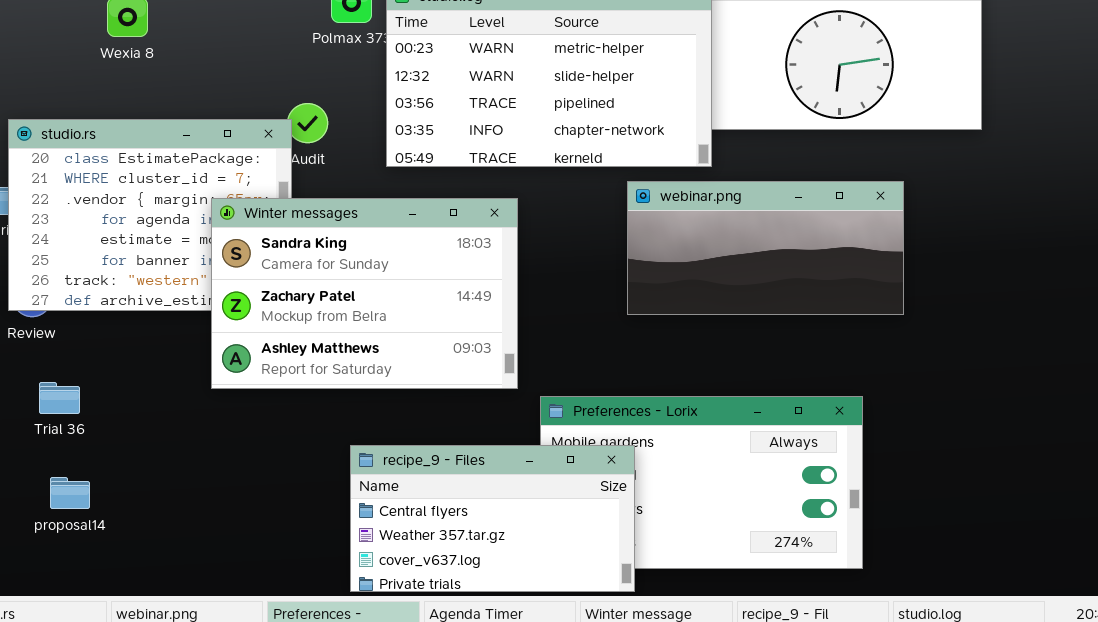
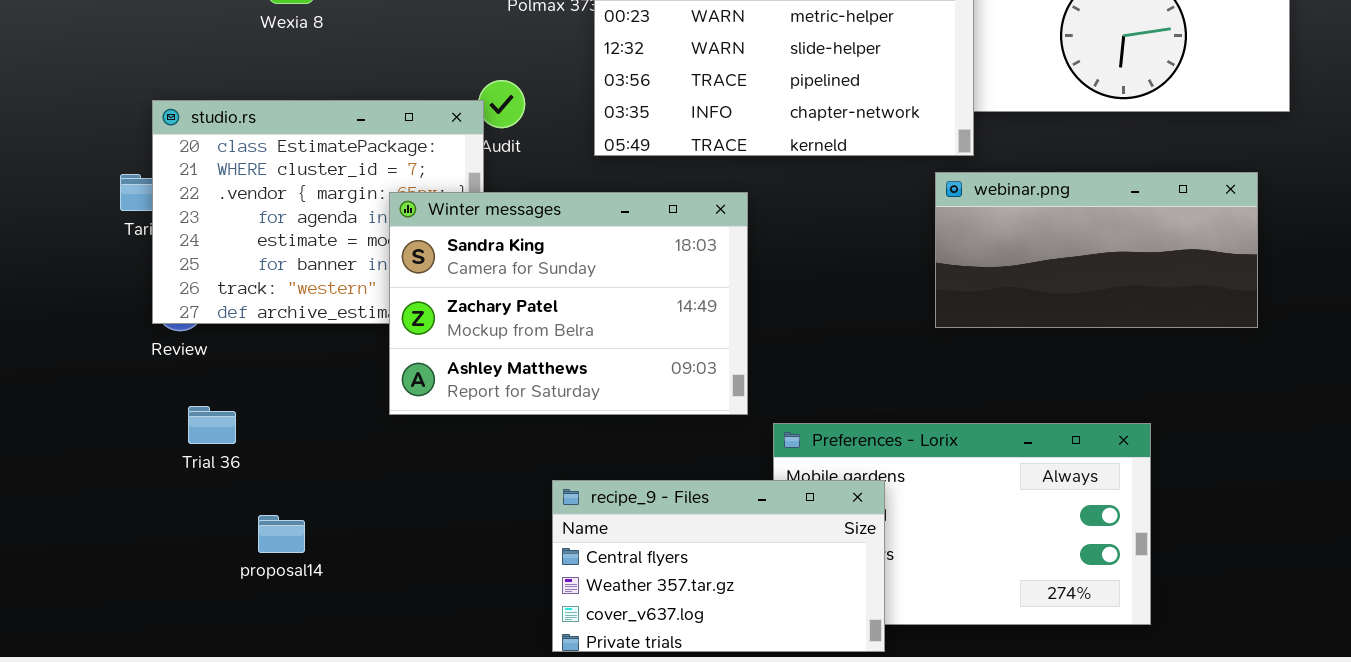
webinar.png: [627,181,904,315] -> [935,172,1258,328], moved
proposal14: [50,477,90,509] -> [258,515,305,553], moved

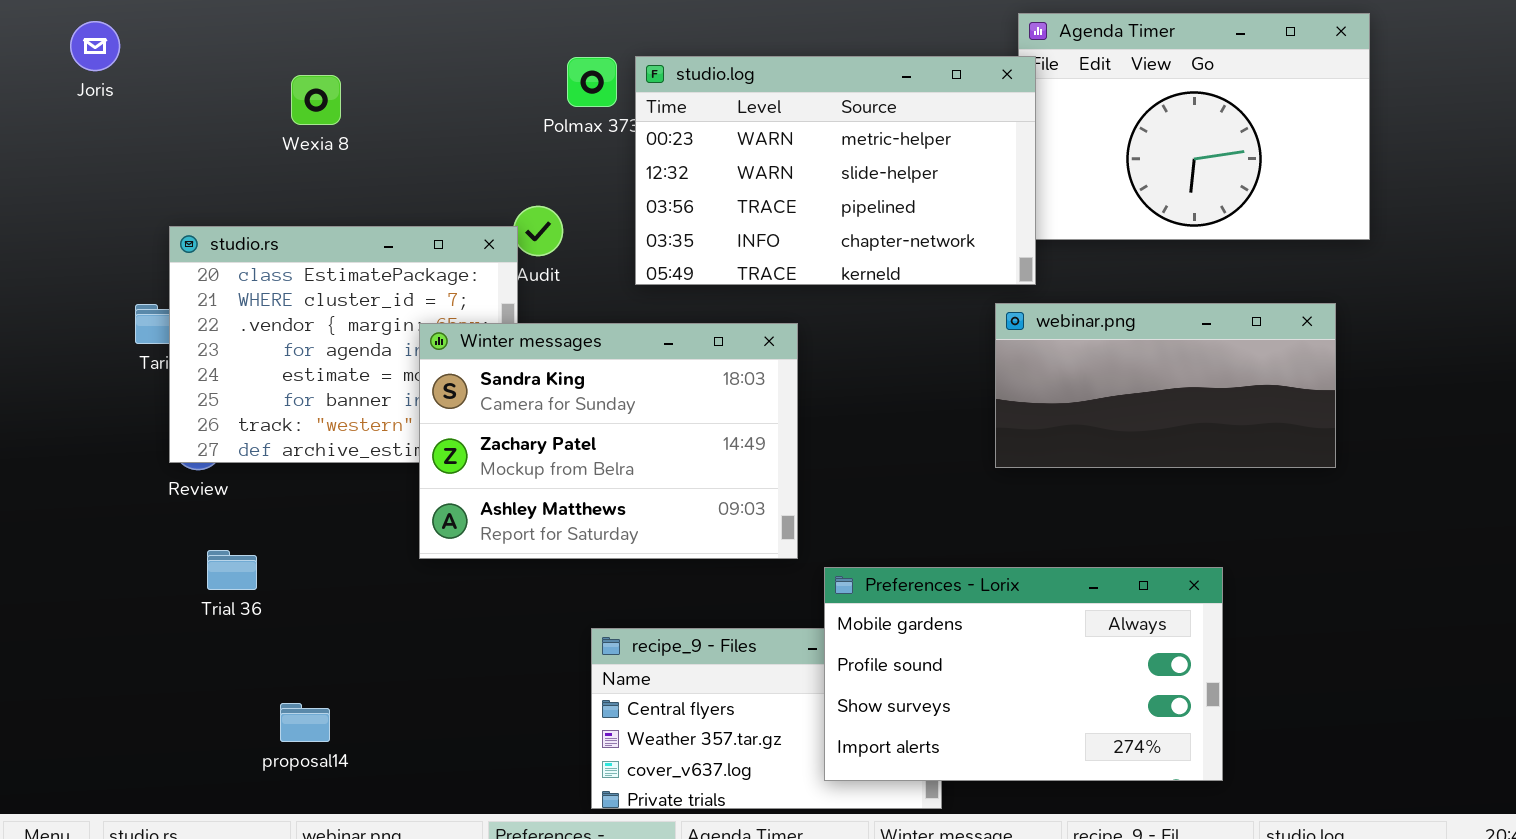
Preferences - Lorix: [773,423,1151,625] -> [824,567,1223,781], raised
proposal14: [258,515,305,553] -> [280,703,330,742], moved

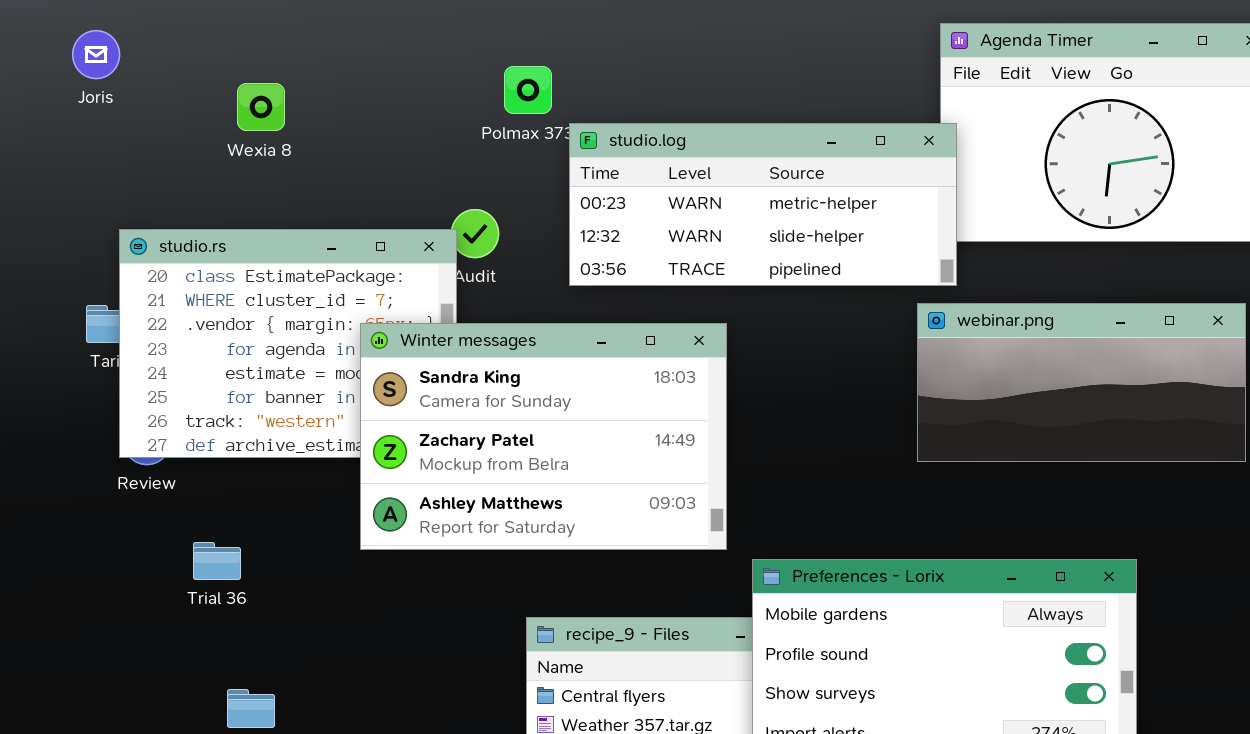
Joris: [70,21,120,71] -> [72,30,120,79], moved
studio.log: [635,56,1036,285] -> [569,123,957,286], resized
Trial 36: [207,550,257,590] -> [193,542,241,580], moved

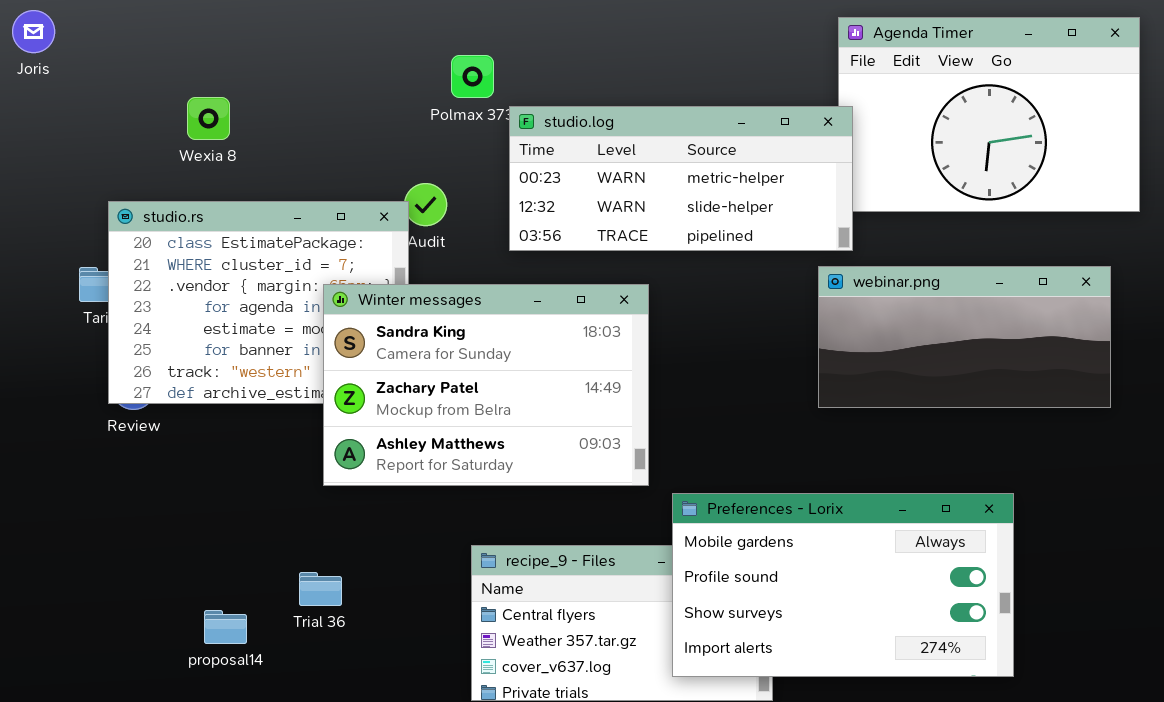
Joris: [72,30,120,79] -> [12,10,55,53], moved
Wexia 8: [237,83,285,131] -> [187,97,230,140], moved
Trial 36: [193,542,241,580] -> [299,572,342,606], moved

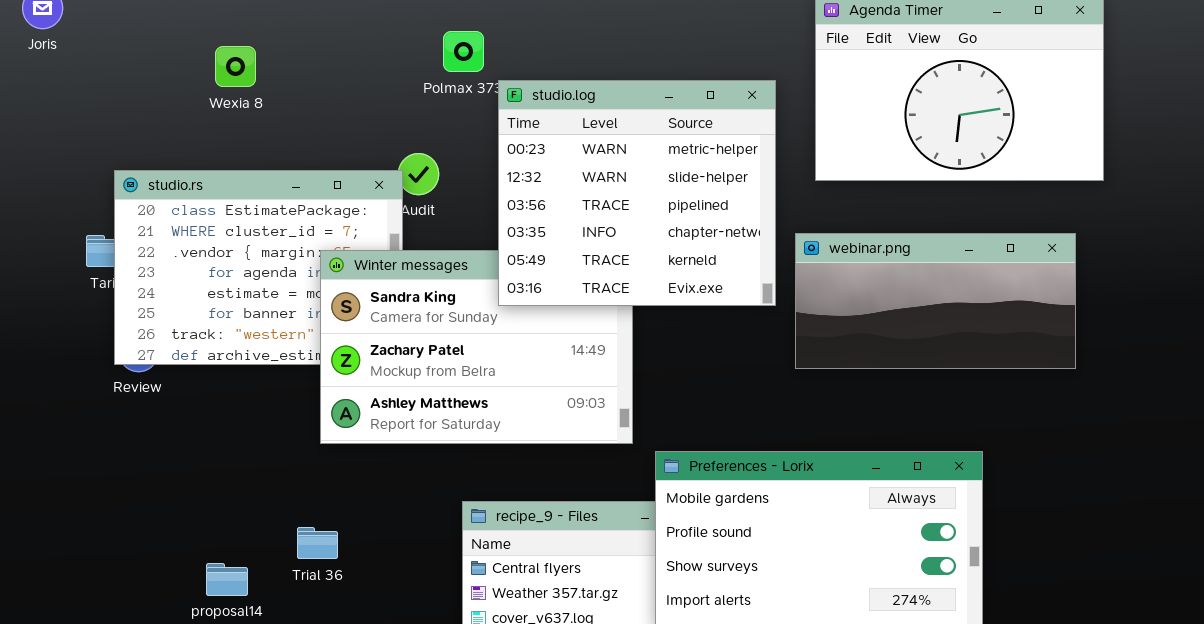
Wexia 8: [187,97,230,140] -> [215,46,256,87], moved
studio.log: [509,106,853,251] -> [498,80,776,306], resized

